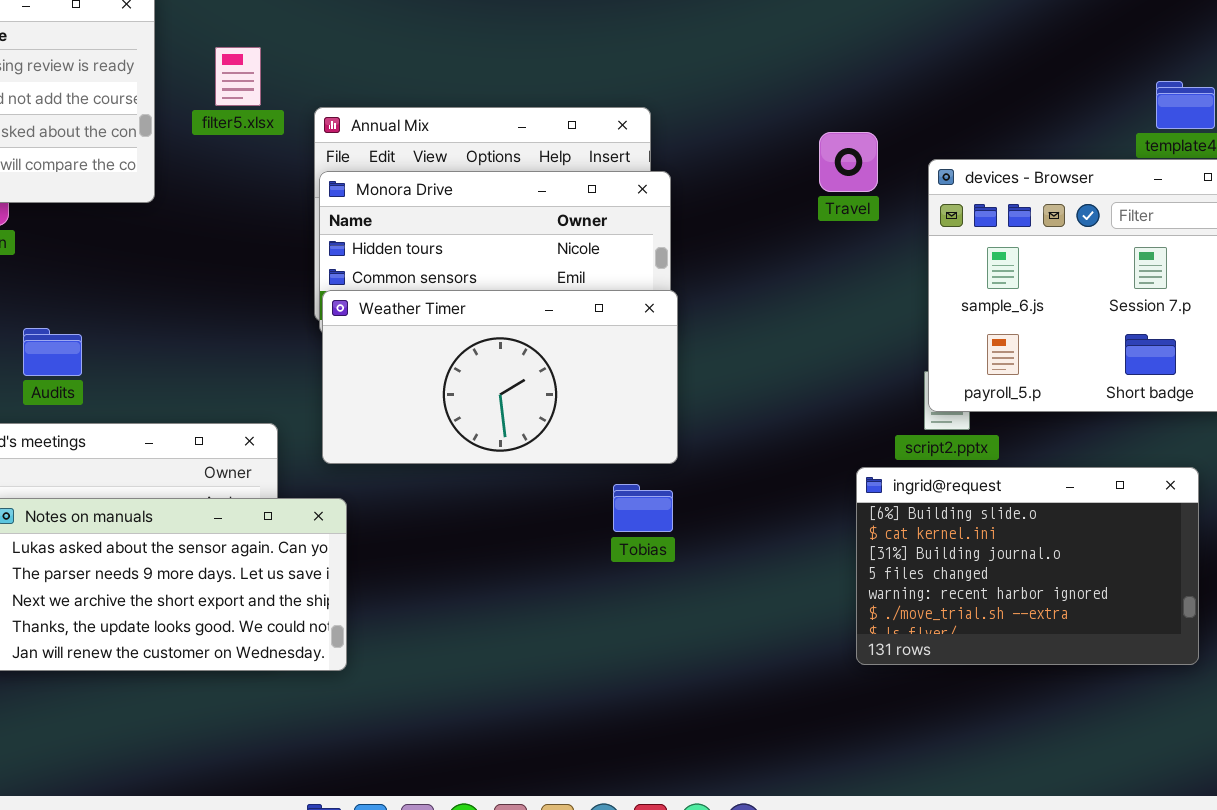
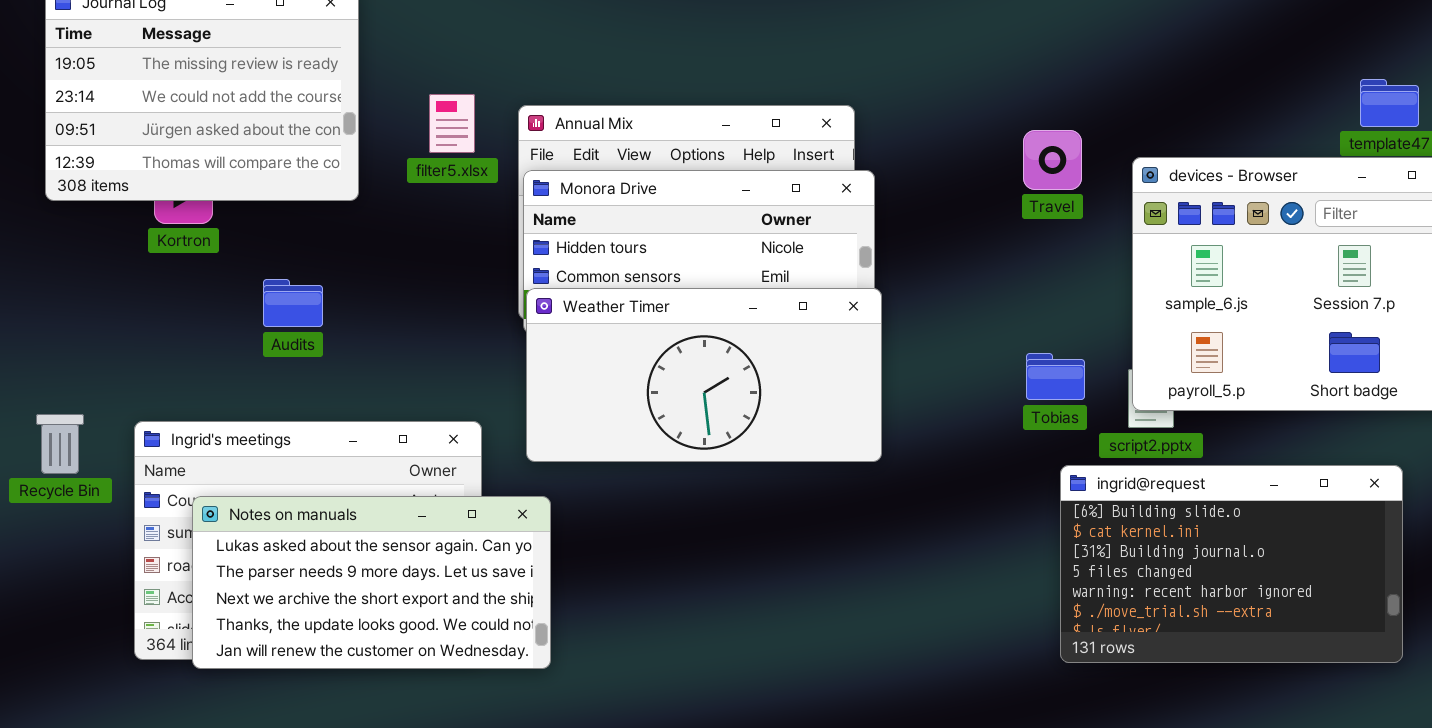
filter5.xlsx: [215,47,261,106] -> [429,94,475,153], moved
Audits: [23,328,82,376] -> [263,279,323,327], moved
Tobias: [613,484,673,532] -> [1026,353,1085,400], moved

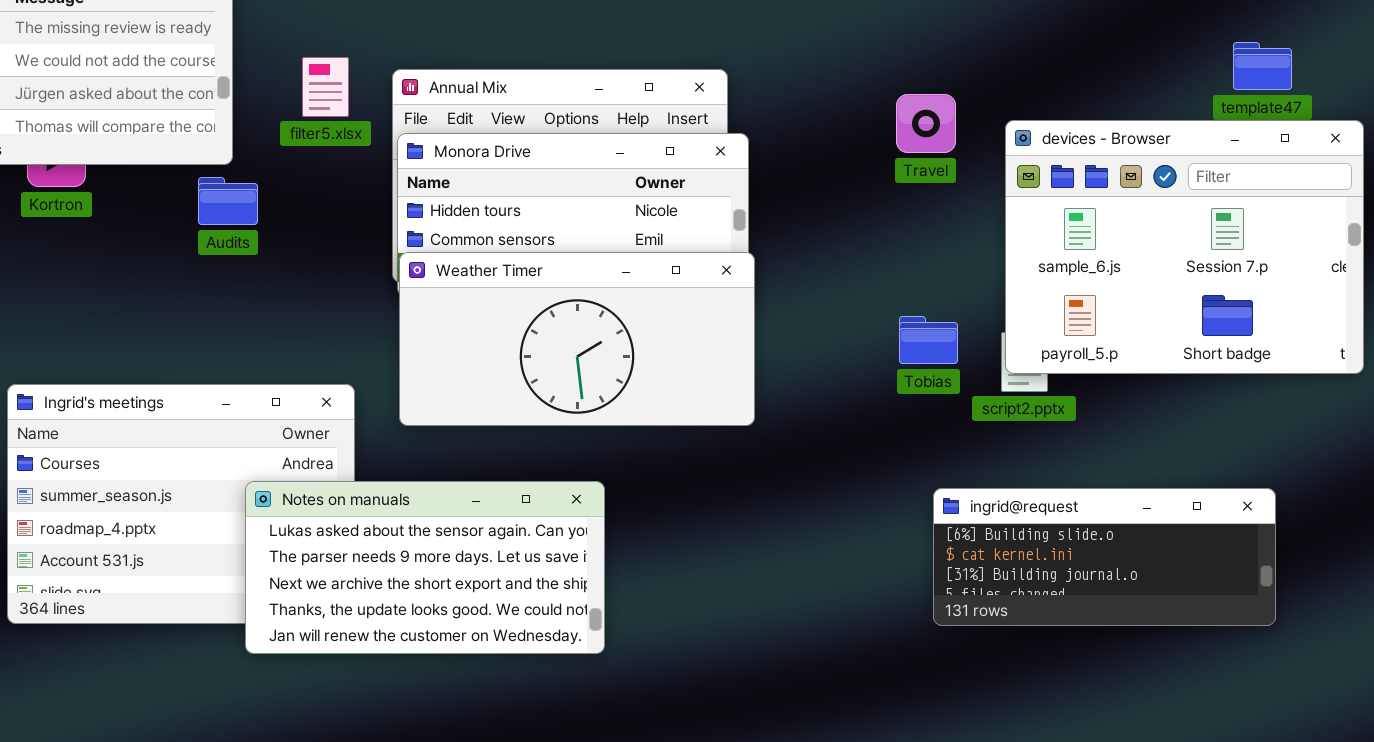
Audits: [263,279,323,327] -> [198,177,258,225], moved
ingrid@request: [1060,465,1403,663] -> [933,488,1276,626], resized
Notes on manuals: [192,496,551,669] -> [245,481,605,654], moved

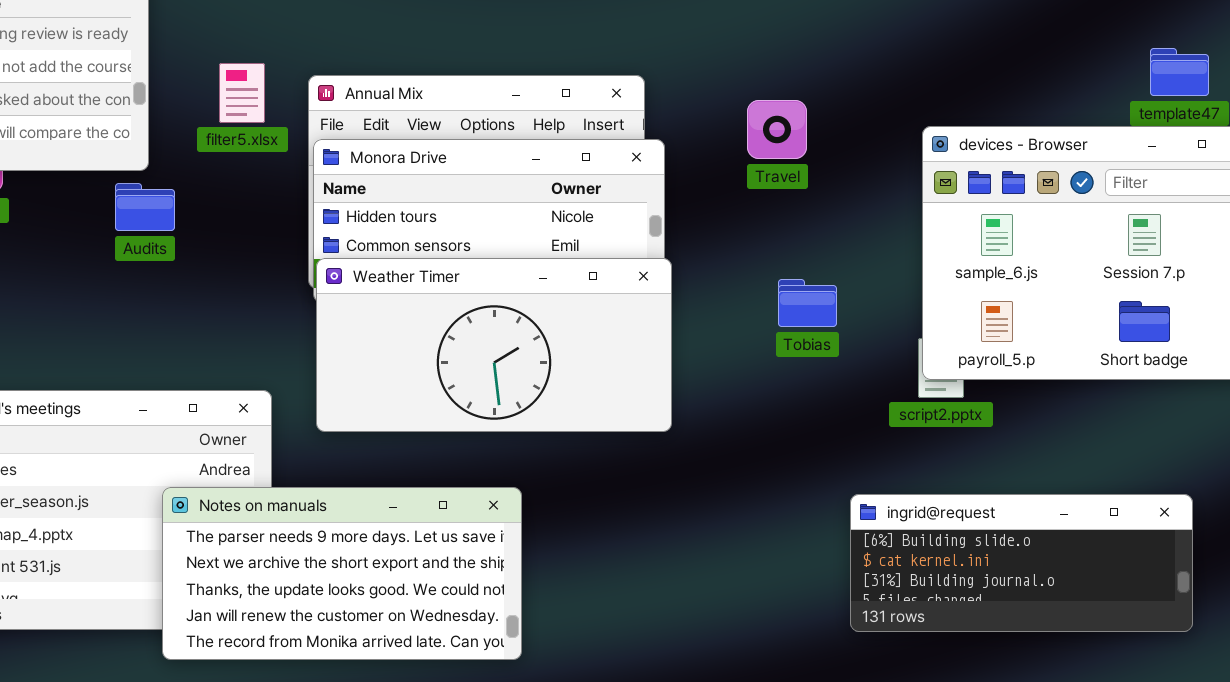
Travel: [896,94,956,153] -> [747,100,807,159], moved
Tobias: [899,316,958,364] -> [778,279,837,327], moved
Notes on manuals: [245,481,605,654] -> [162,487,522,660], scrolled down 1 row

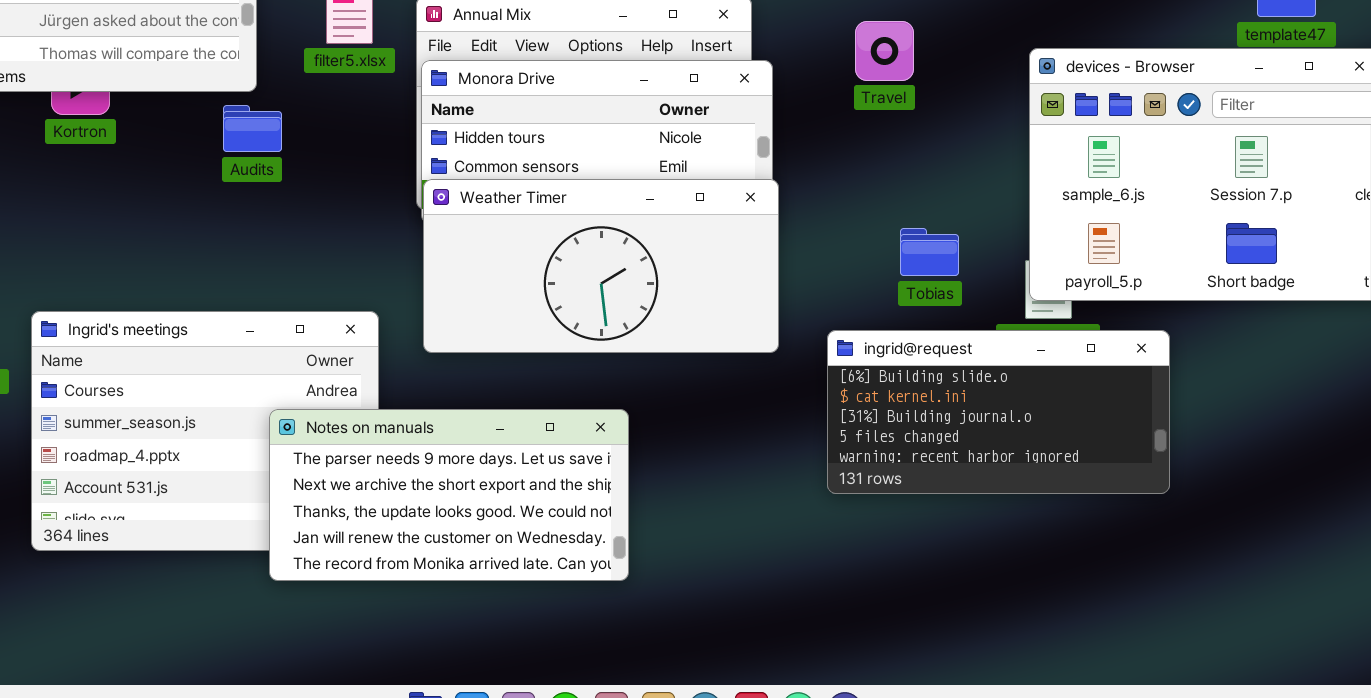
Tobias: [778,279,837,327] -> [900,228,959,276], moved
ingrid@request: [850,494,1193,632] -> [827,330,1170,494], moved, resized

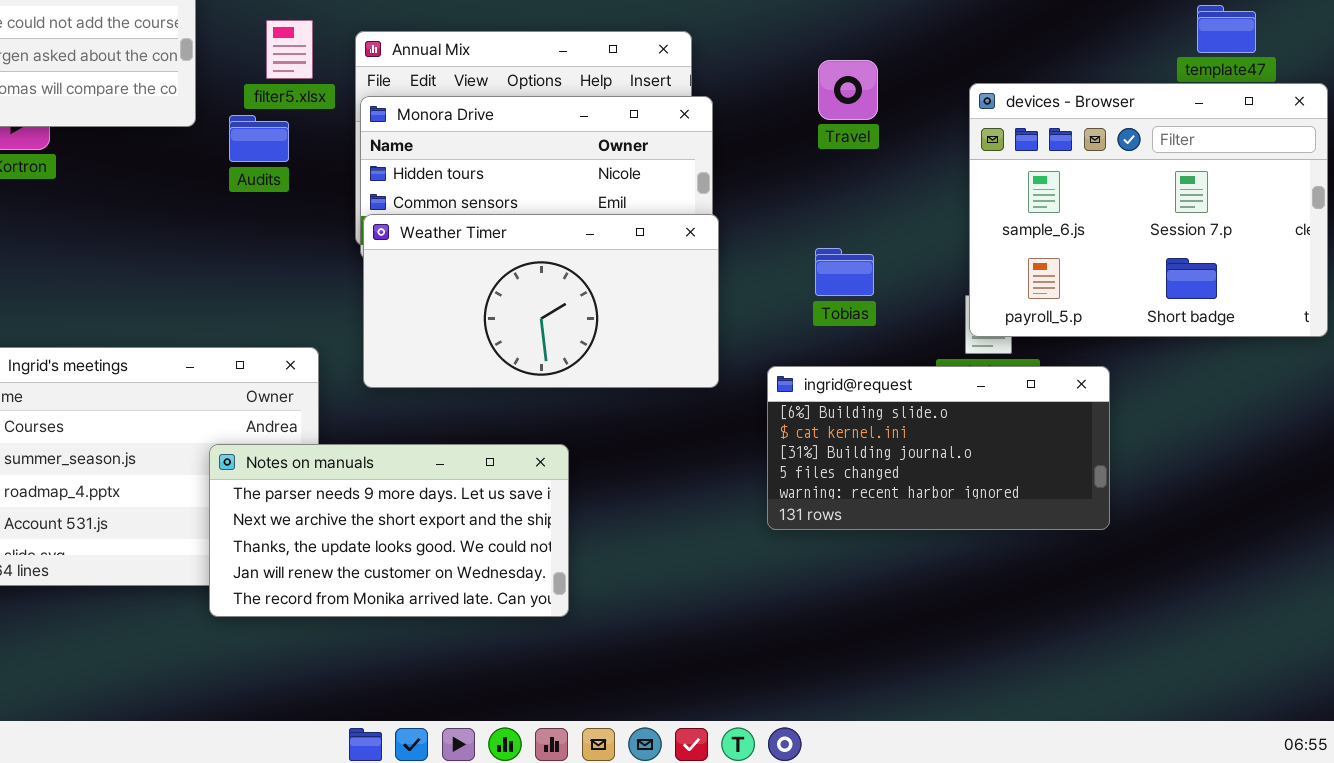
Travel: [855,21,914,81] -> [818,60,878,120], moved
Audits: [223,105,282,152] -> [229,115,289,162], moved
Tobias: [900,228,959,276] -> [815,248,874,296], moved

